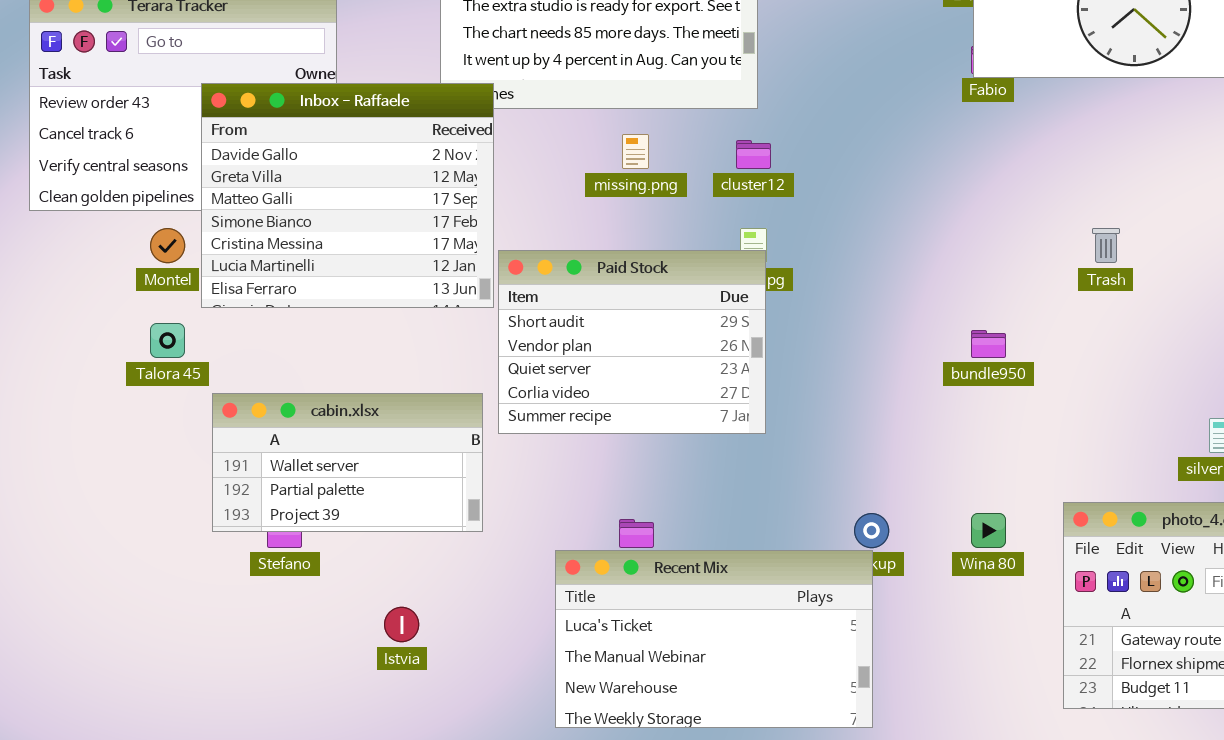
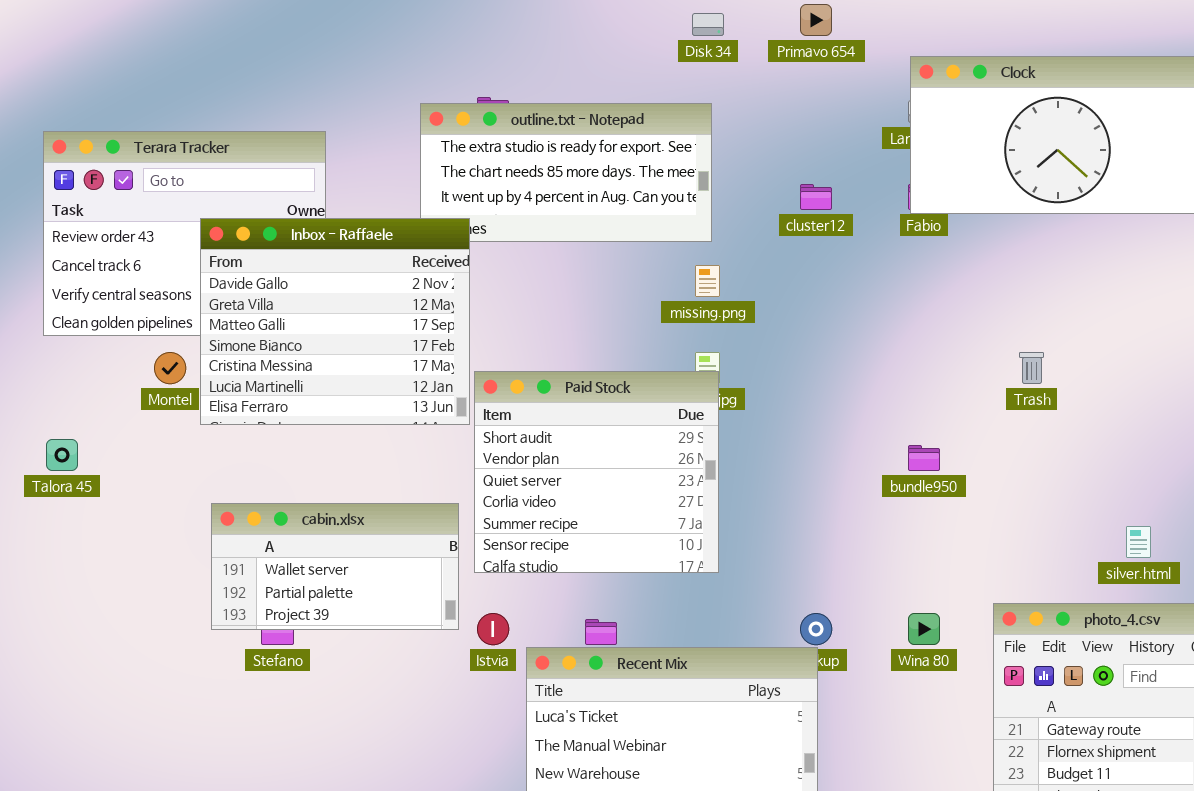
missing.png: [622,134,649,169] -> [695,265,720,297], moved
cluster12: [736,140,771,169] -> [800,184,832,210], moved
Paid Stock: [498,250,766,434] -> [474,371,719,573], resized
Talora 45: [150,323,185,358] -> [46,439,78,471], moved
Istvia: [384,607,419,642] -> [477,613,509,645], moved

